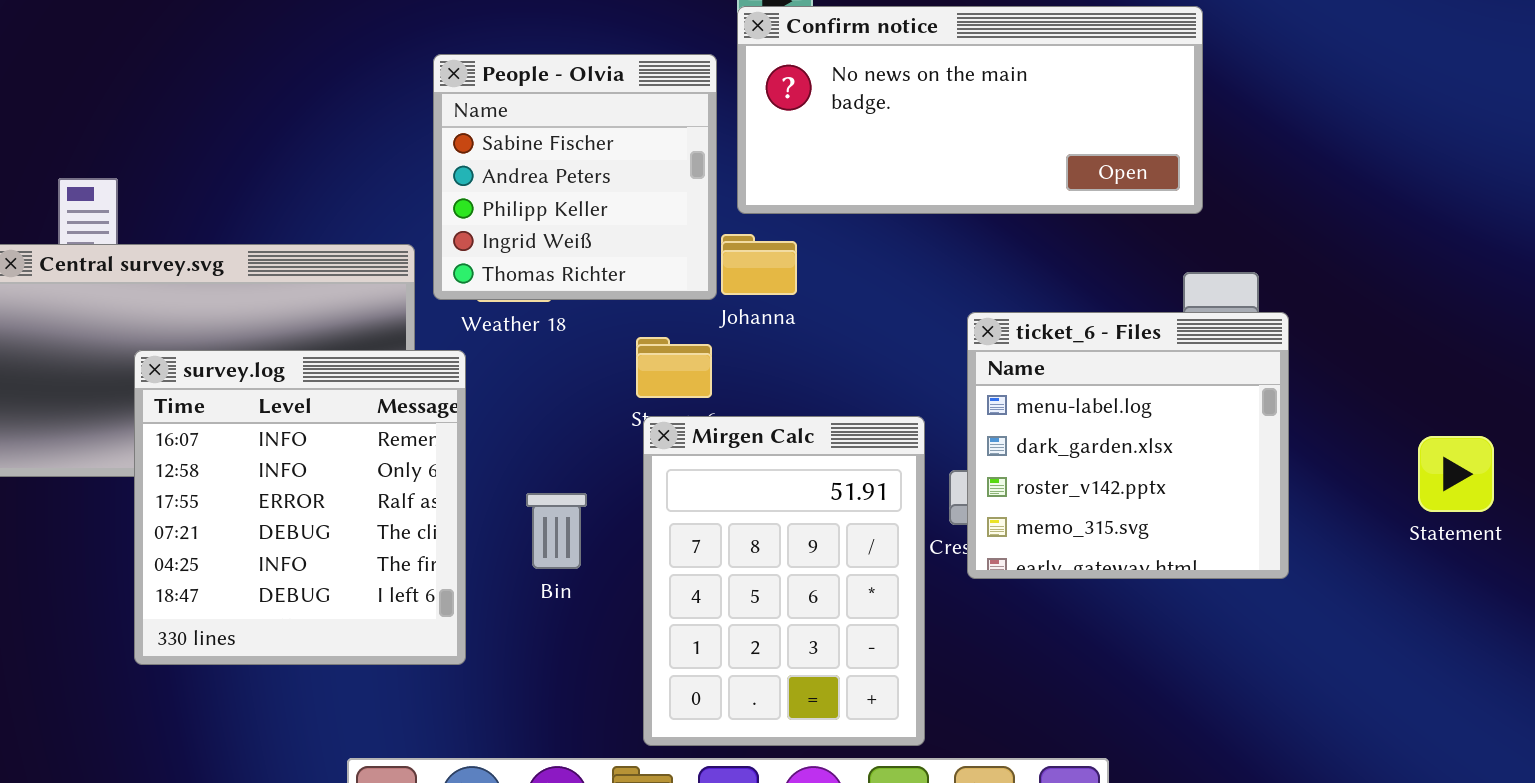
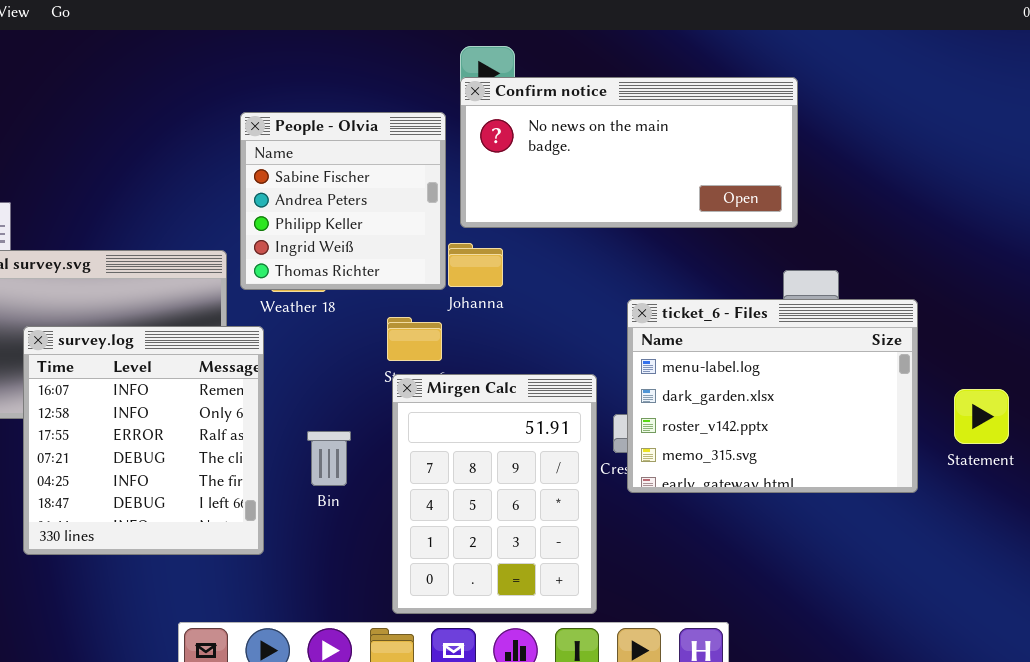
ticket_6 - Files: [967,312,1289,579] -> [627,299,918,493], resized

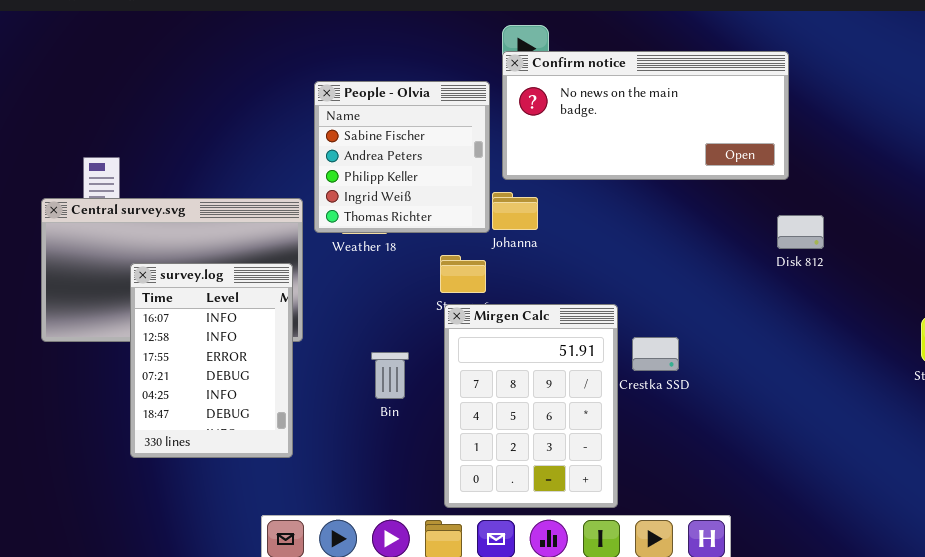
ticket_6 - Files: [627,299,918,493] -> none, closed
survey.log: [23,326,264,555] -> [130,263,293,458], resized

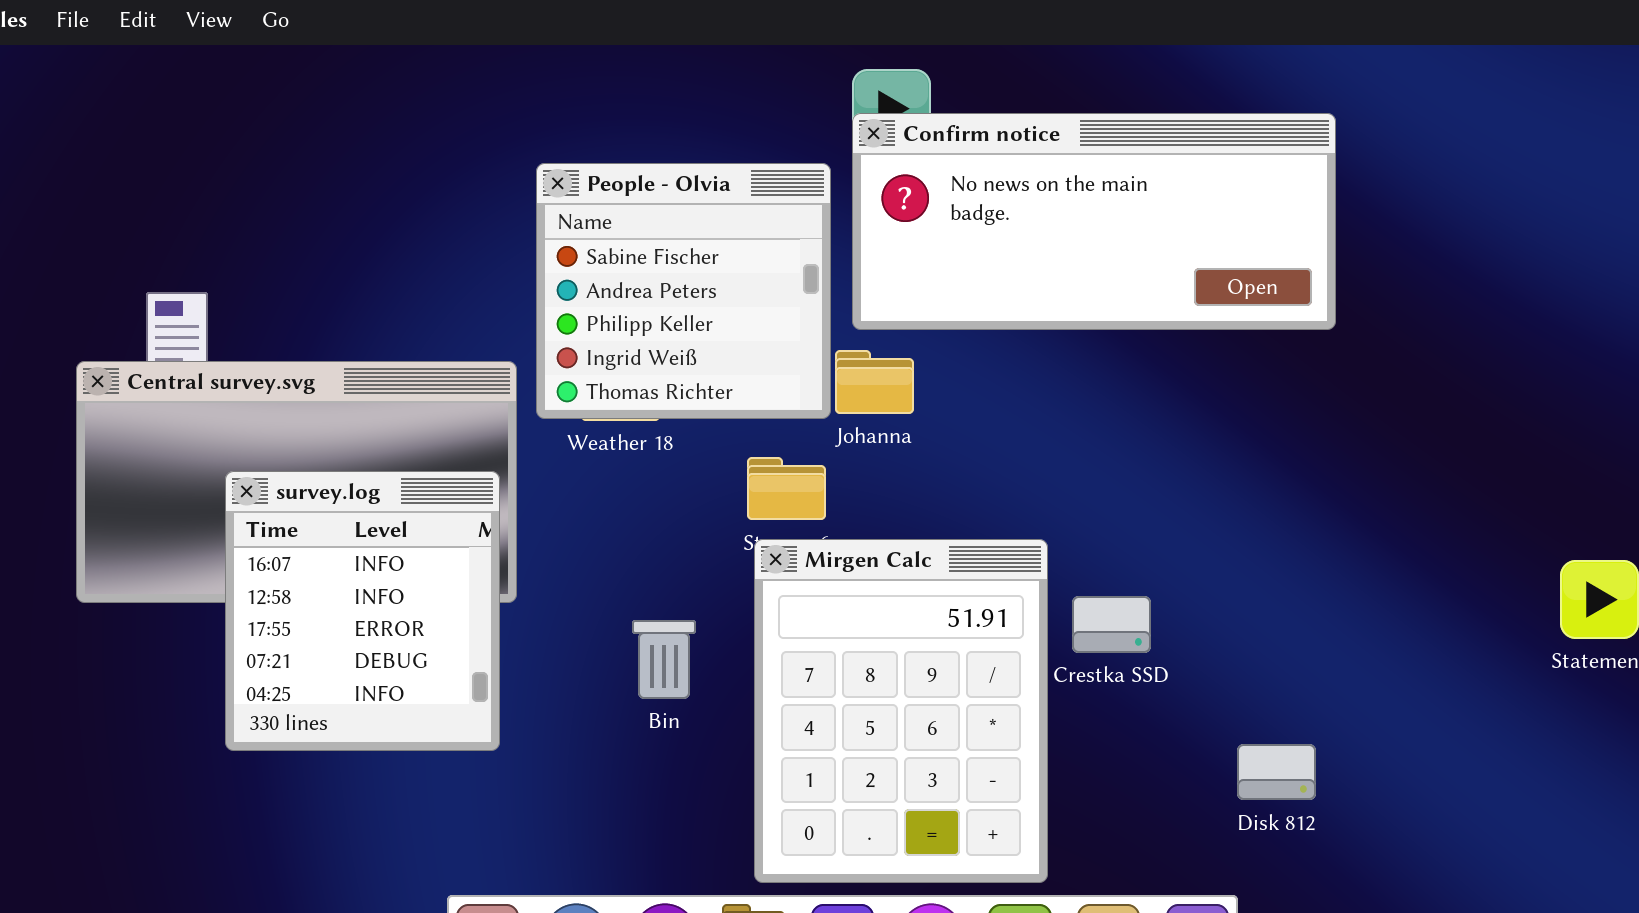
Disk 812: [777,215,824,249] -> [1237,744,1316,800], moved
survey.log: [130,263,293,458] -> [225,471,500,751], resized

